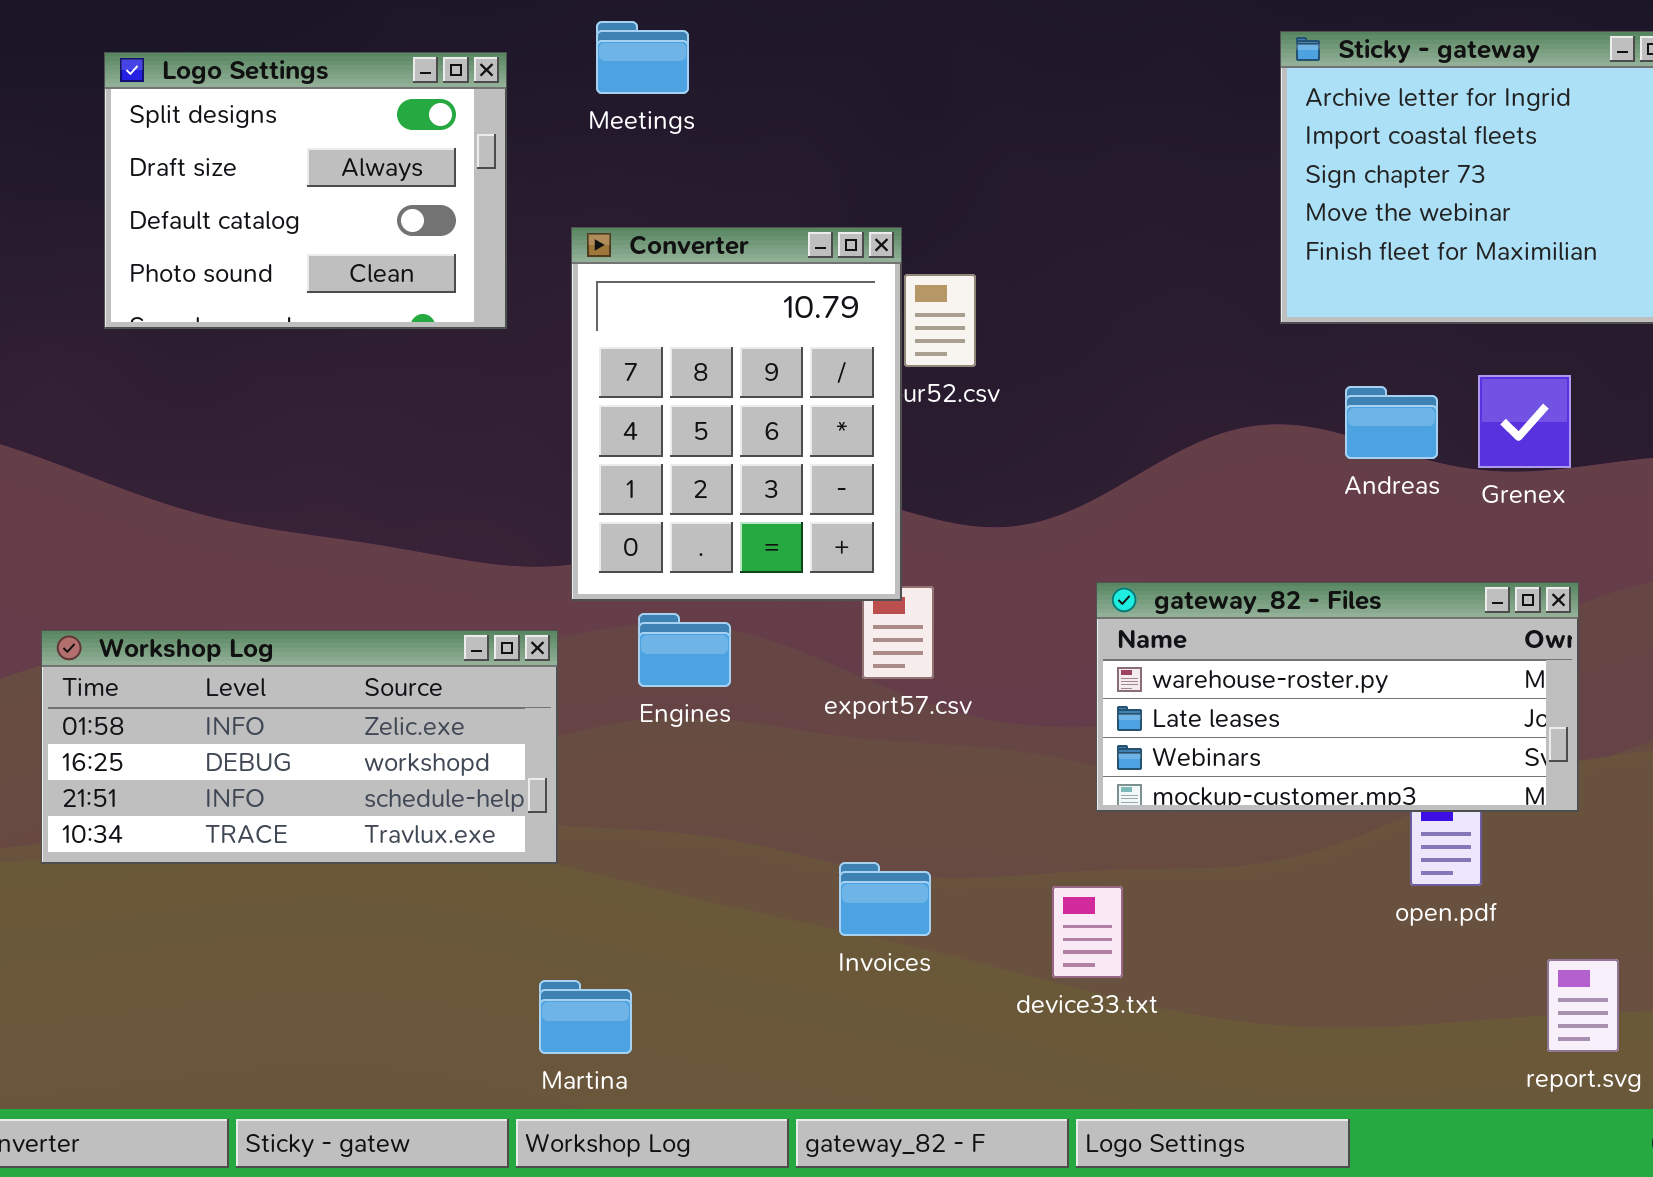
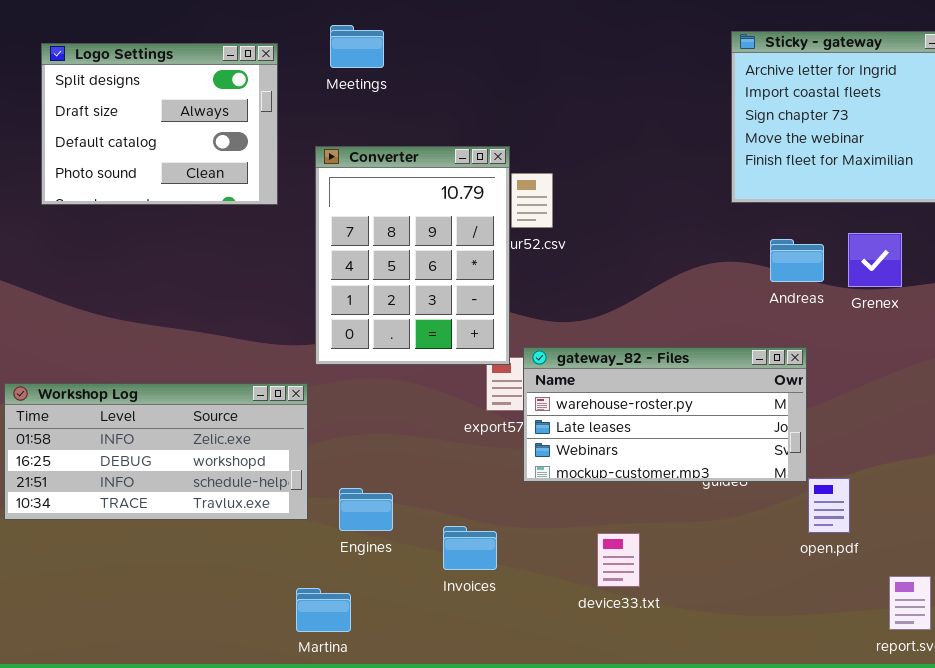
gateway_82 - Files: [1096,582,1579,812] -> [523,347,807,482], moved
Engines: [638,613,731,687] -> [339,488,393,531], moved
Invoices: [839,862,931,936] -> [443,526,497,570], moved

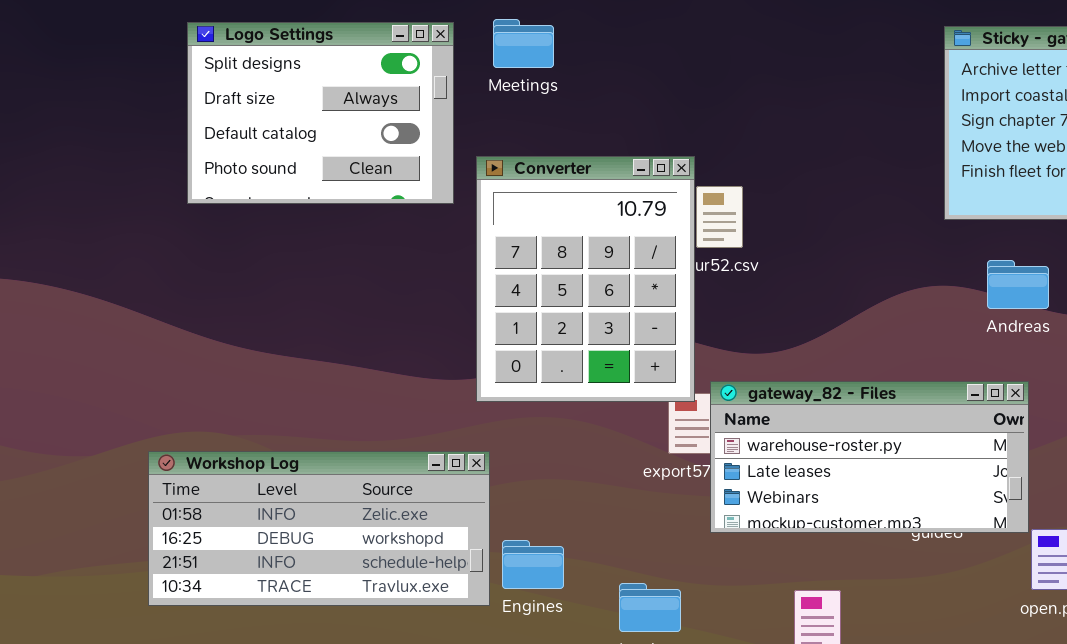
Logo Settings: [41,43,278,205] -> [187,22,454,204], moved
Workshop Log: [4,383,308,520] -> [148,451,490,606], moved

